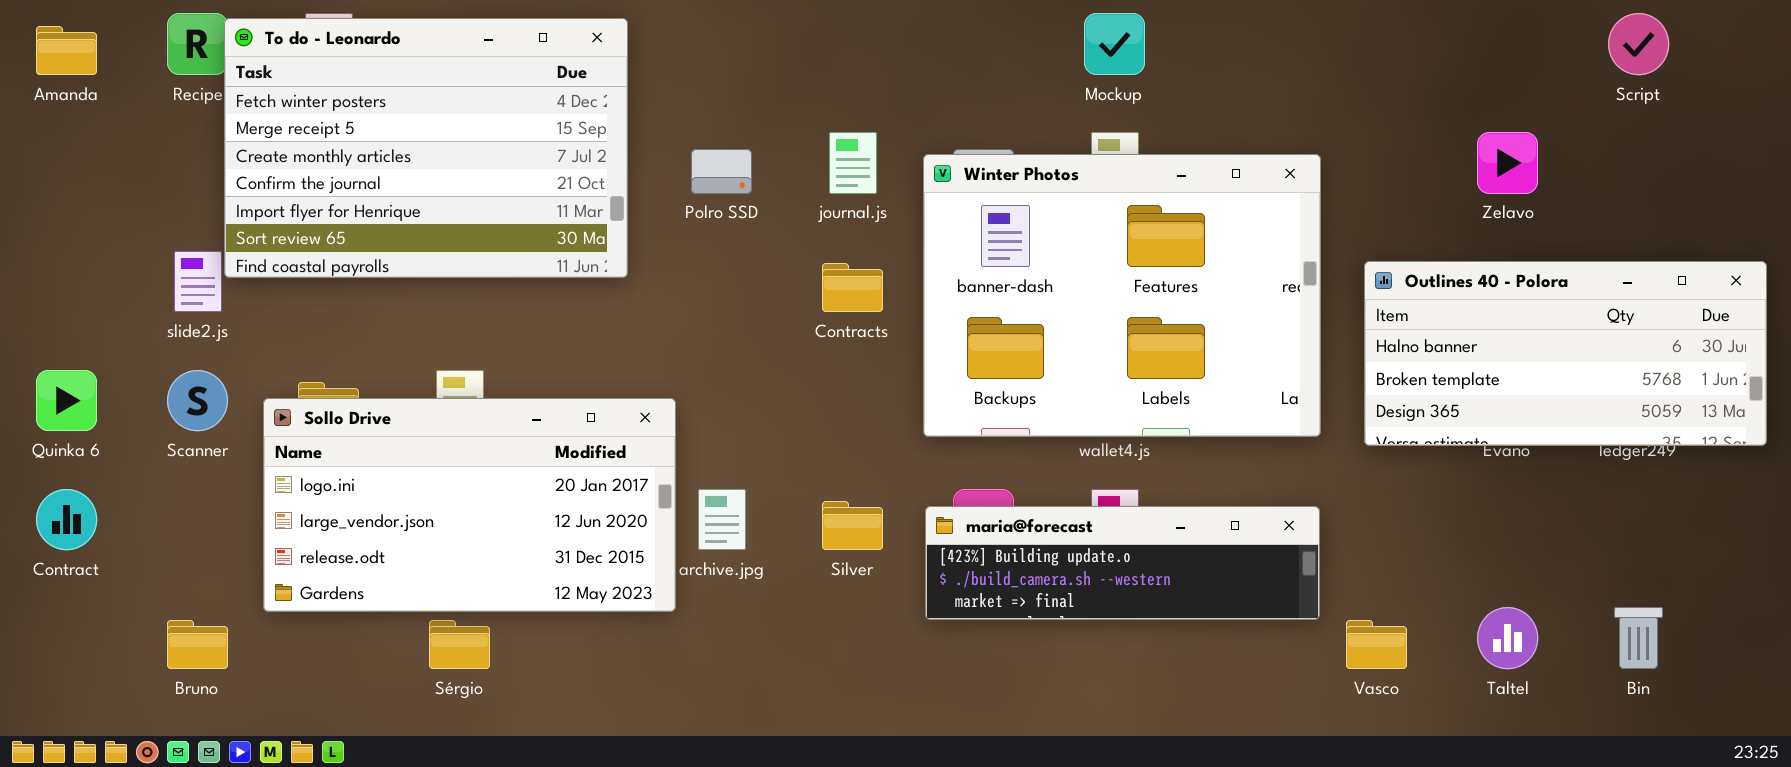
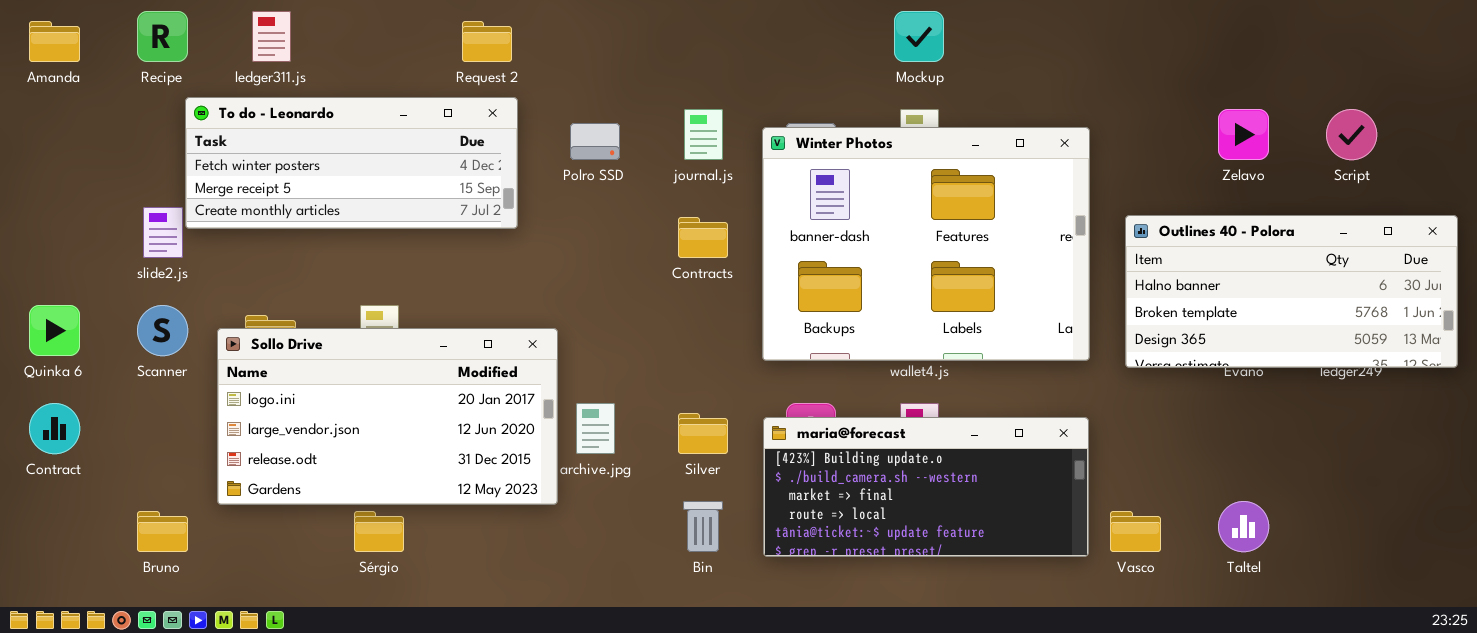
Script: [1608,13,1669,75] -> [1326,109,1377,160], moved
To do - Leonardo: [224,18,628,278] -> [185,97,518,229], resized
maria@forecast: [925,506,1320,620] -> [763,417,1089,557], resized
Bin: [1614,607,1663,669] -> [683,501,723,552], moved

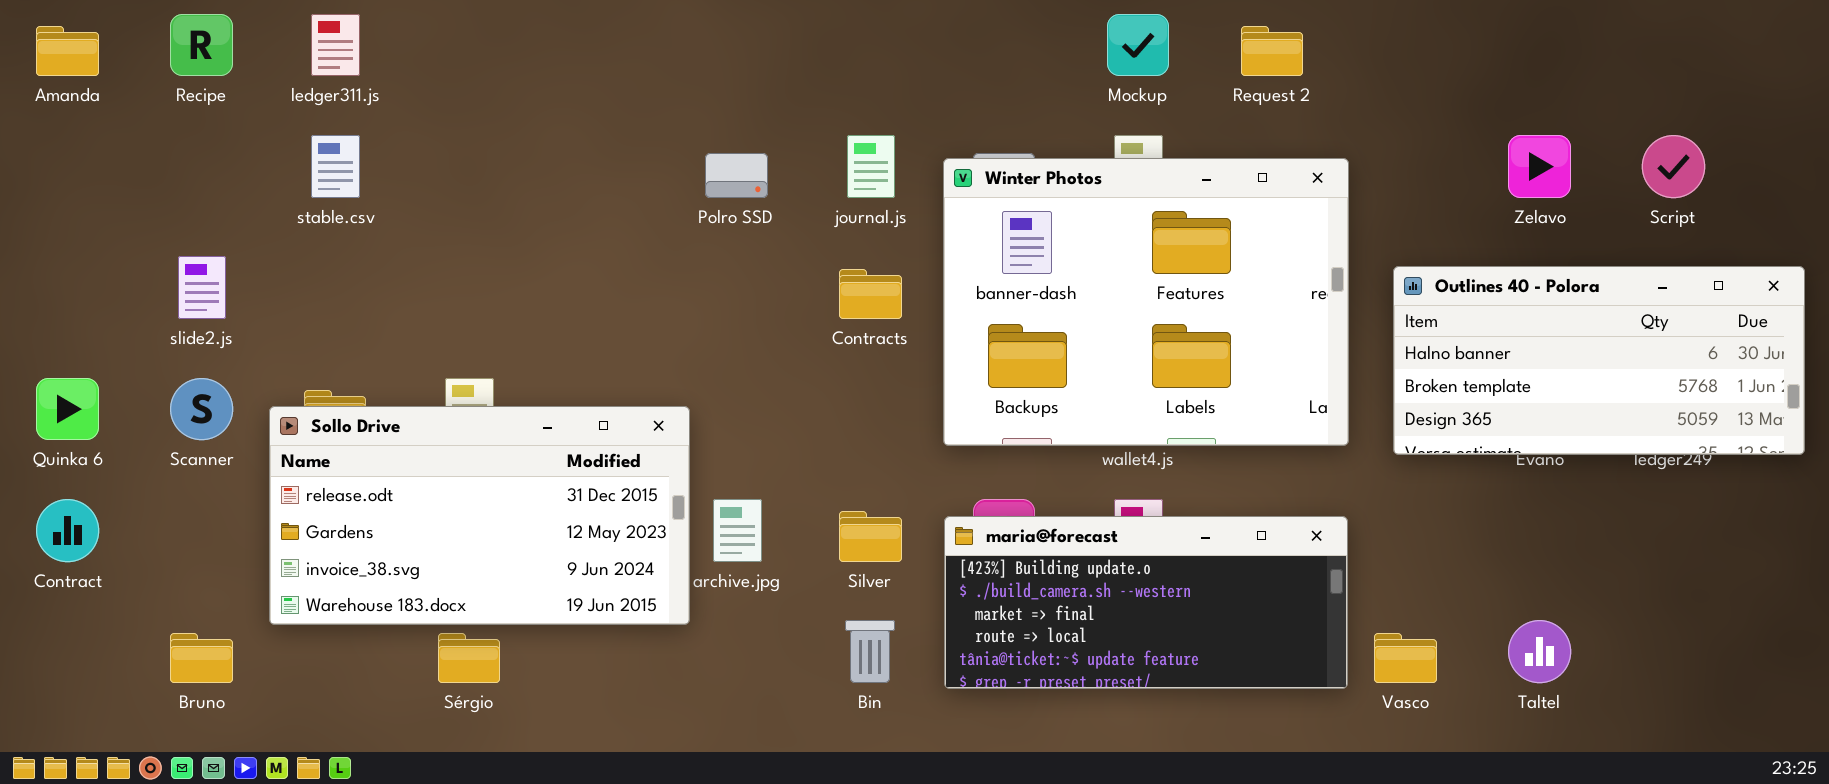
Request 2: [462,21,512,62] -> [1241,26,1303,76], moved
To do - Leonardo: [185,97,518,229] -> none, closed
Sollo Drive: [217,328,558,505] -> [269,406,690,625], scrolled down 2 rows

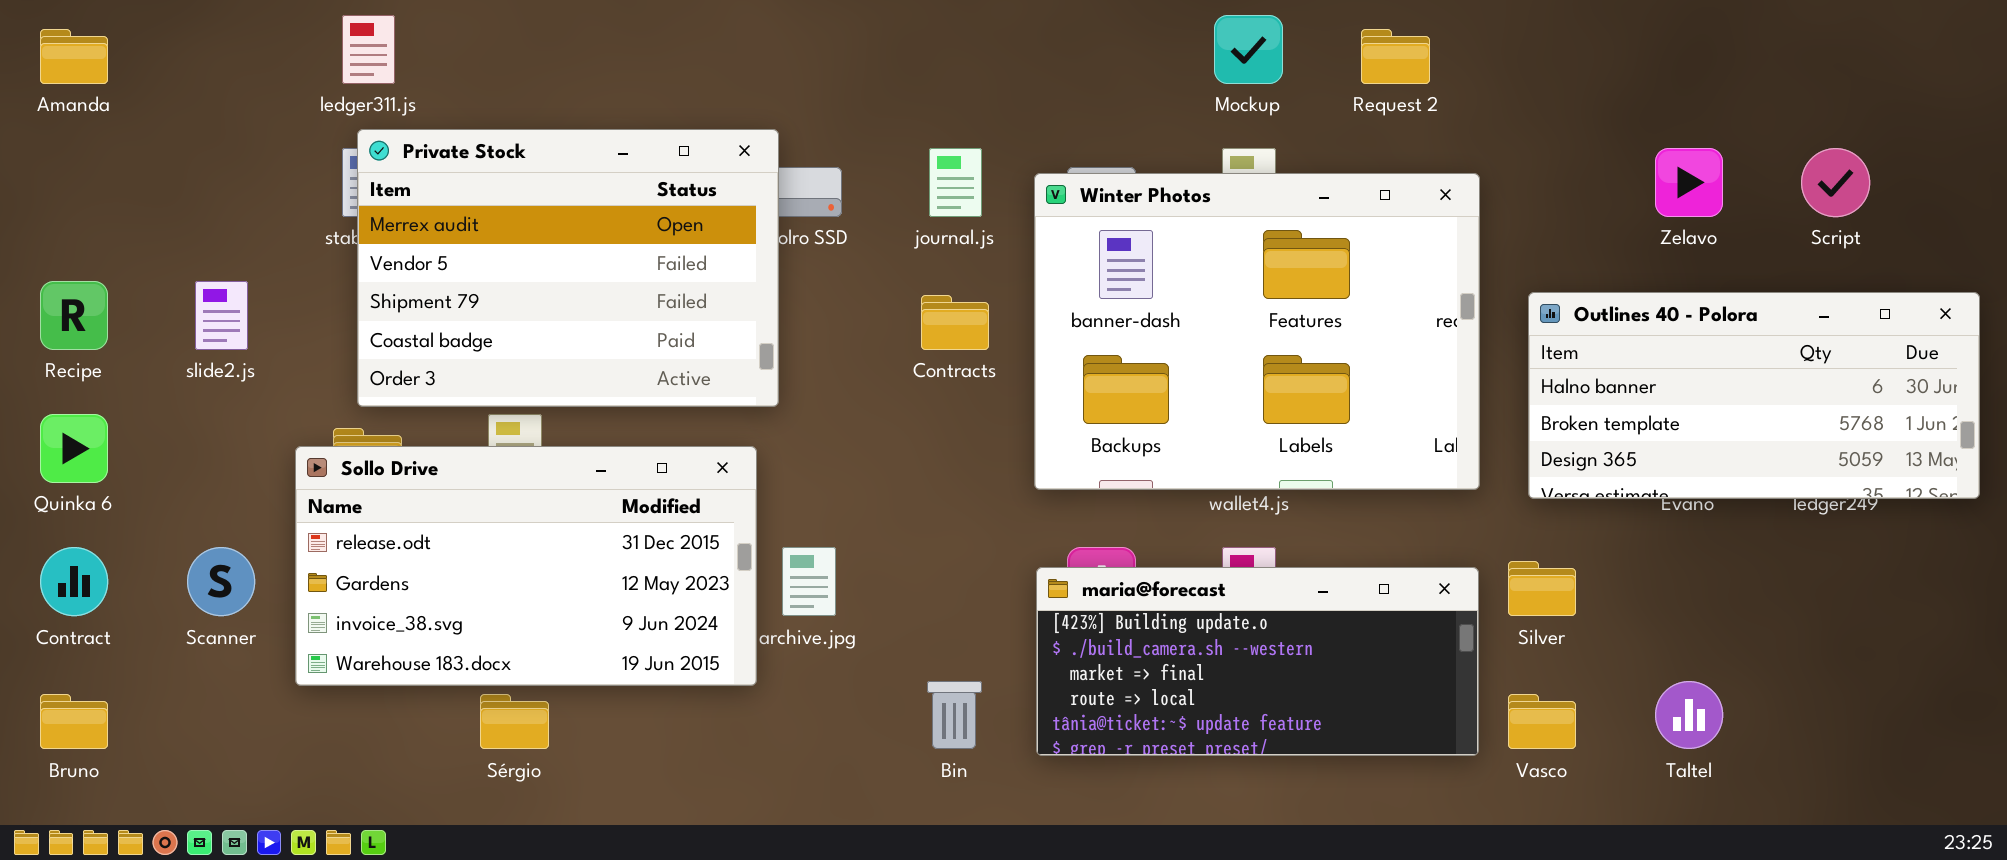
Recipe: [170,14,233,76] -> [40,281,108,350], moved
Private Stock: none -> [357,129,779,407], opened
Scanner: [170,378,233,440] -> [187,547,255,616], moved
Silver: [839,511,902,562] -> [1508,561,1576,616], moved
Bruno: [170,633,233,683] -> [40,694,108,749], moved

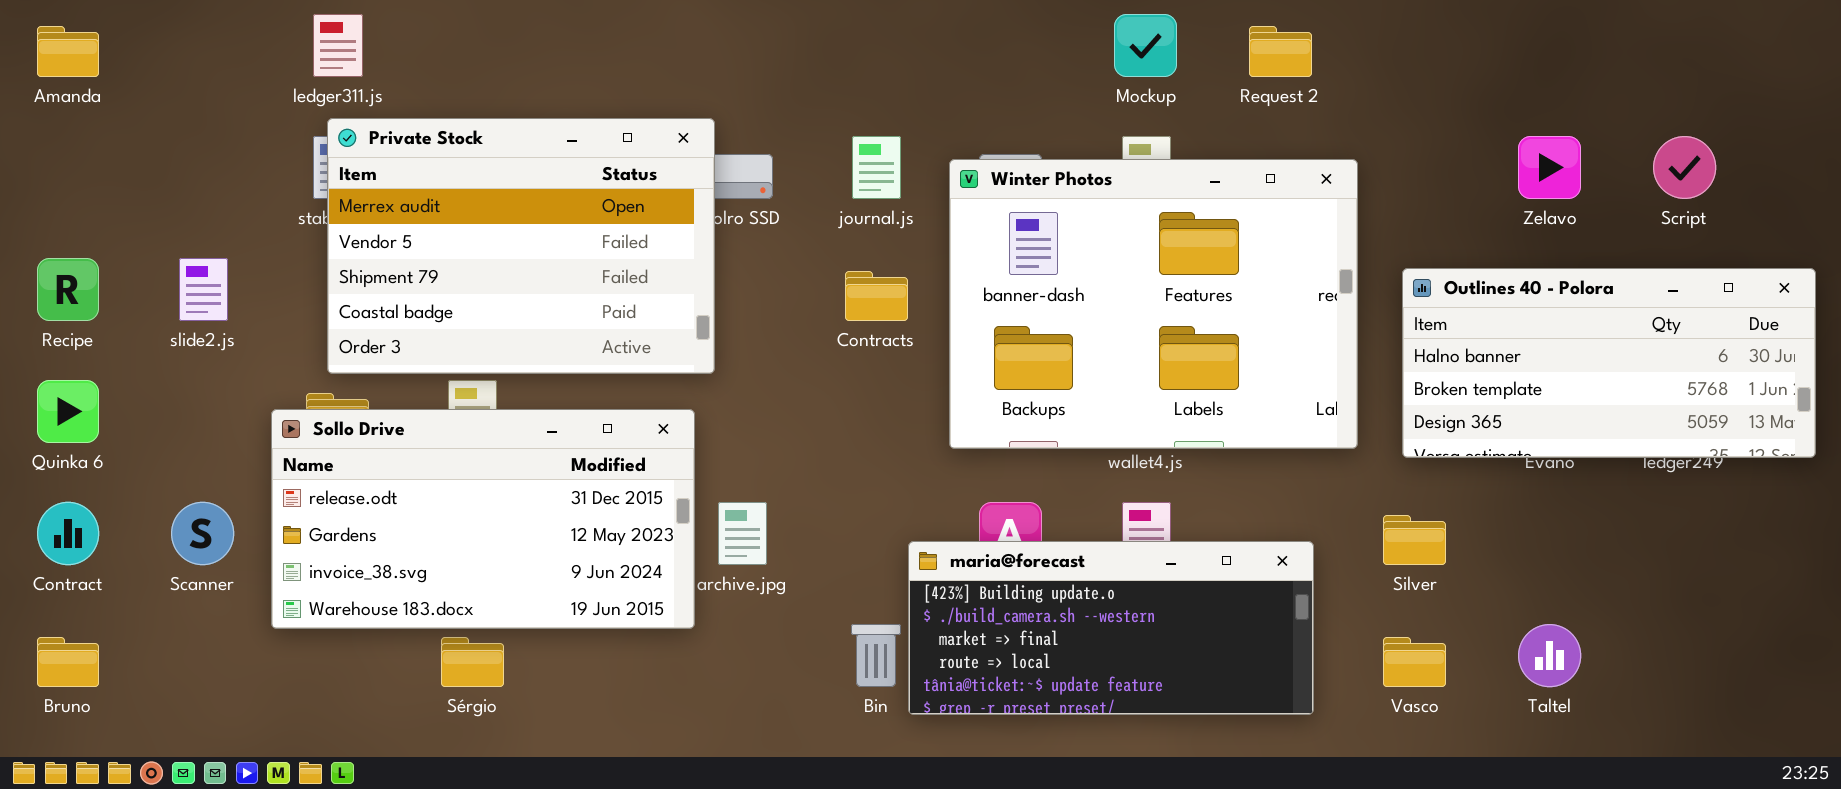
maria@forecast: [1036,567,1479,756] -> [908,541,1314,715], moved

